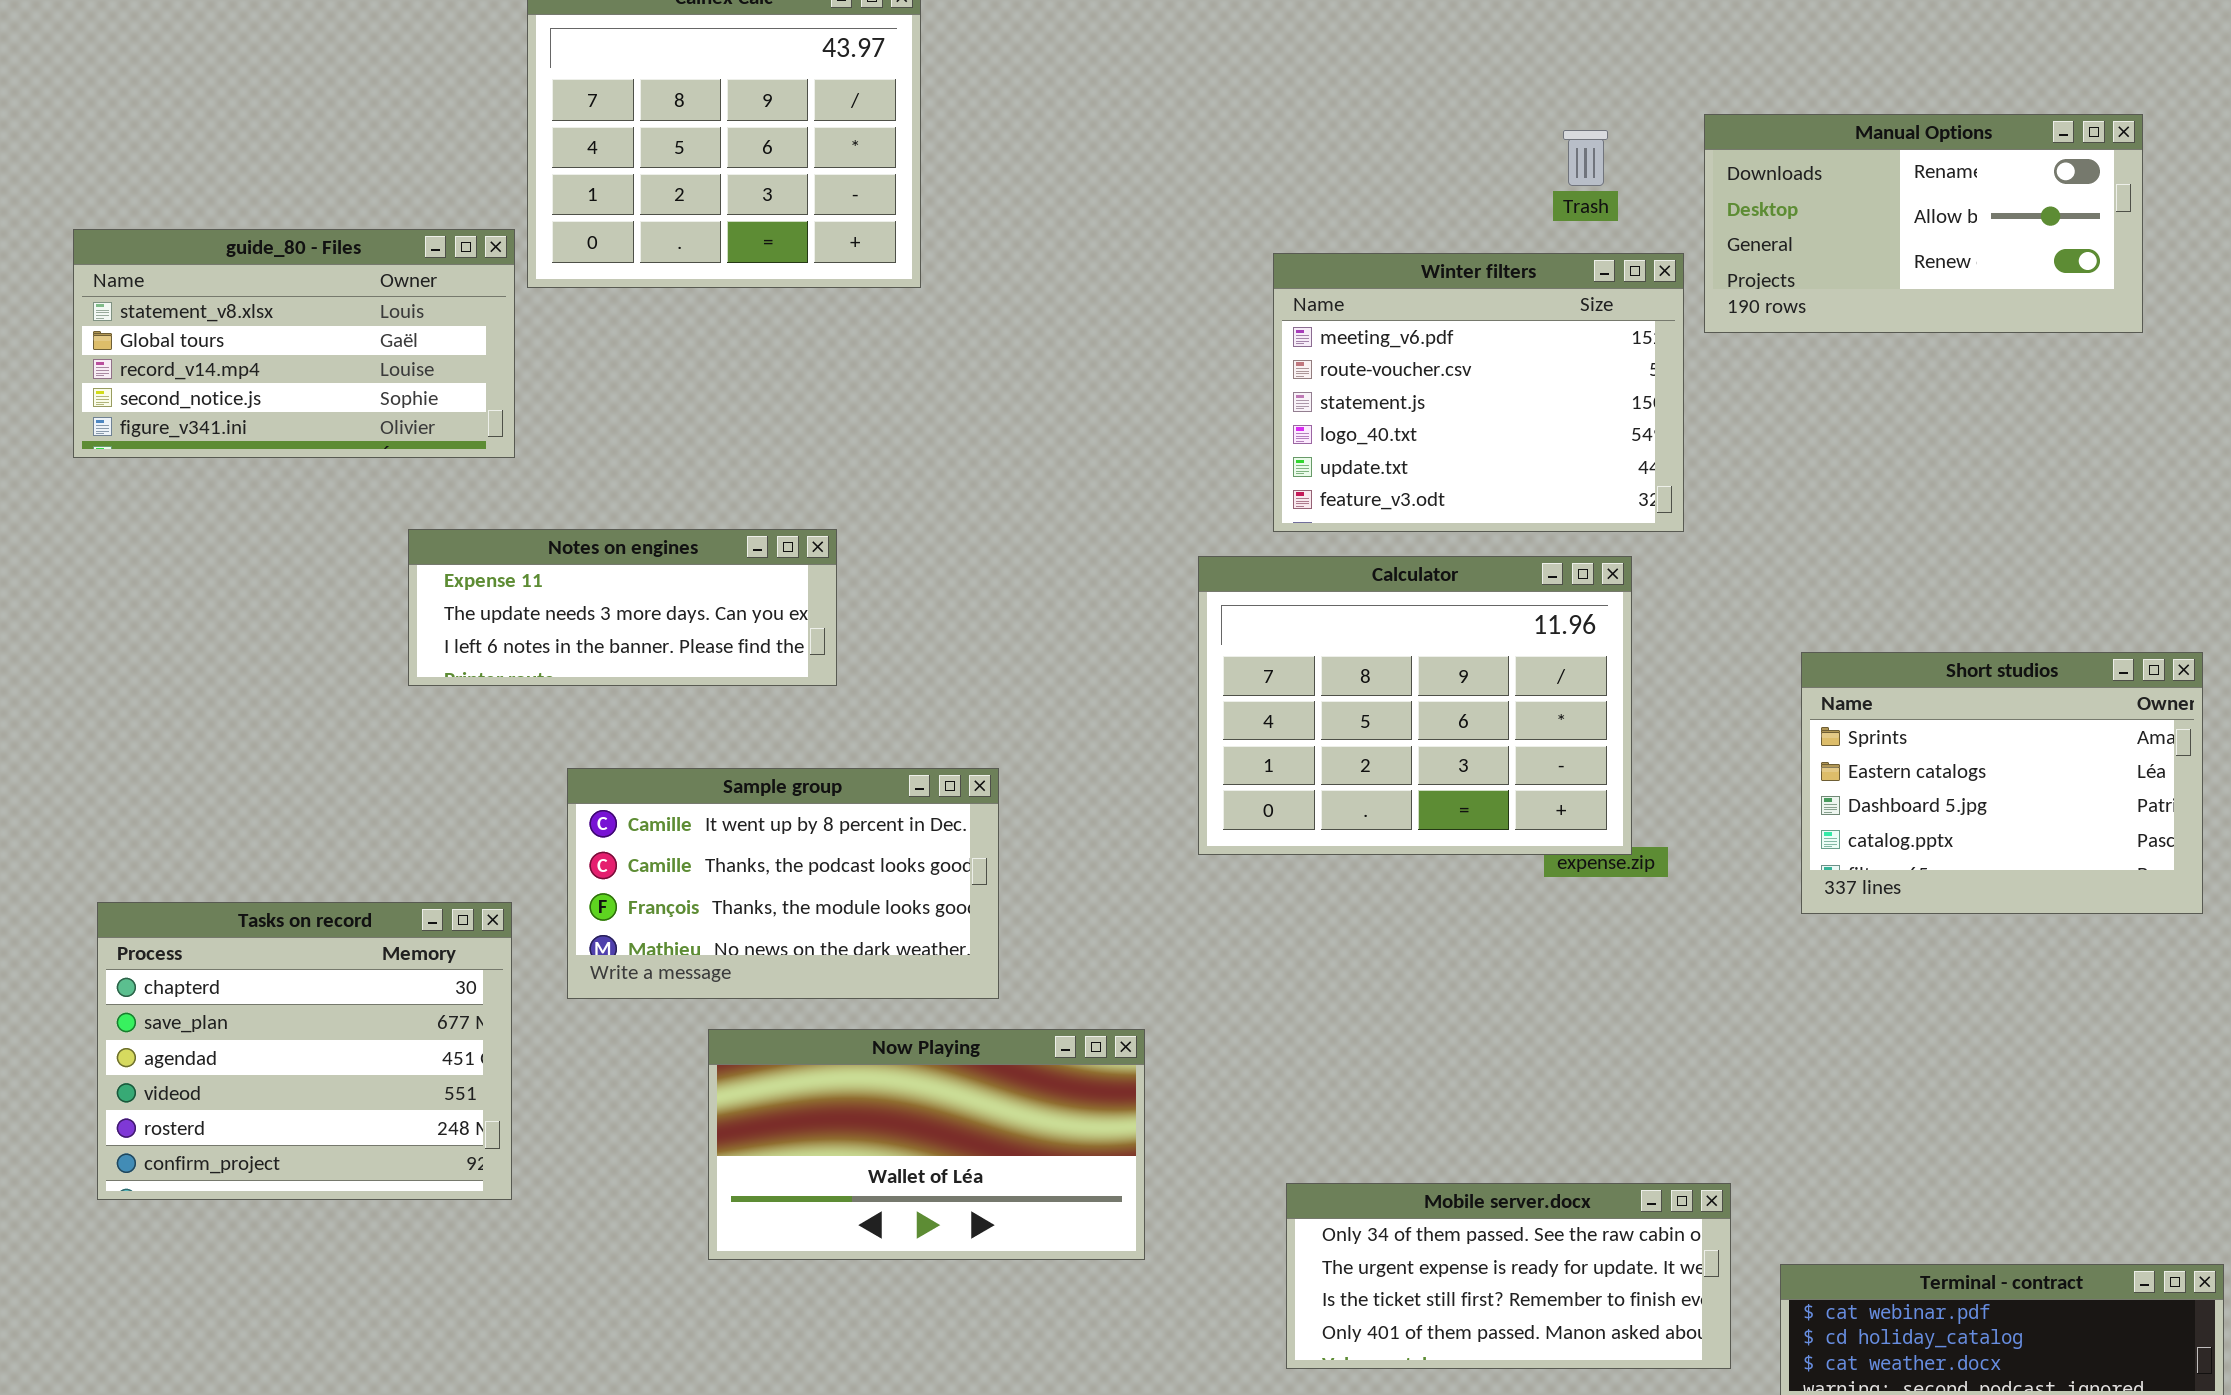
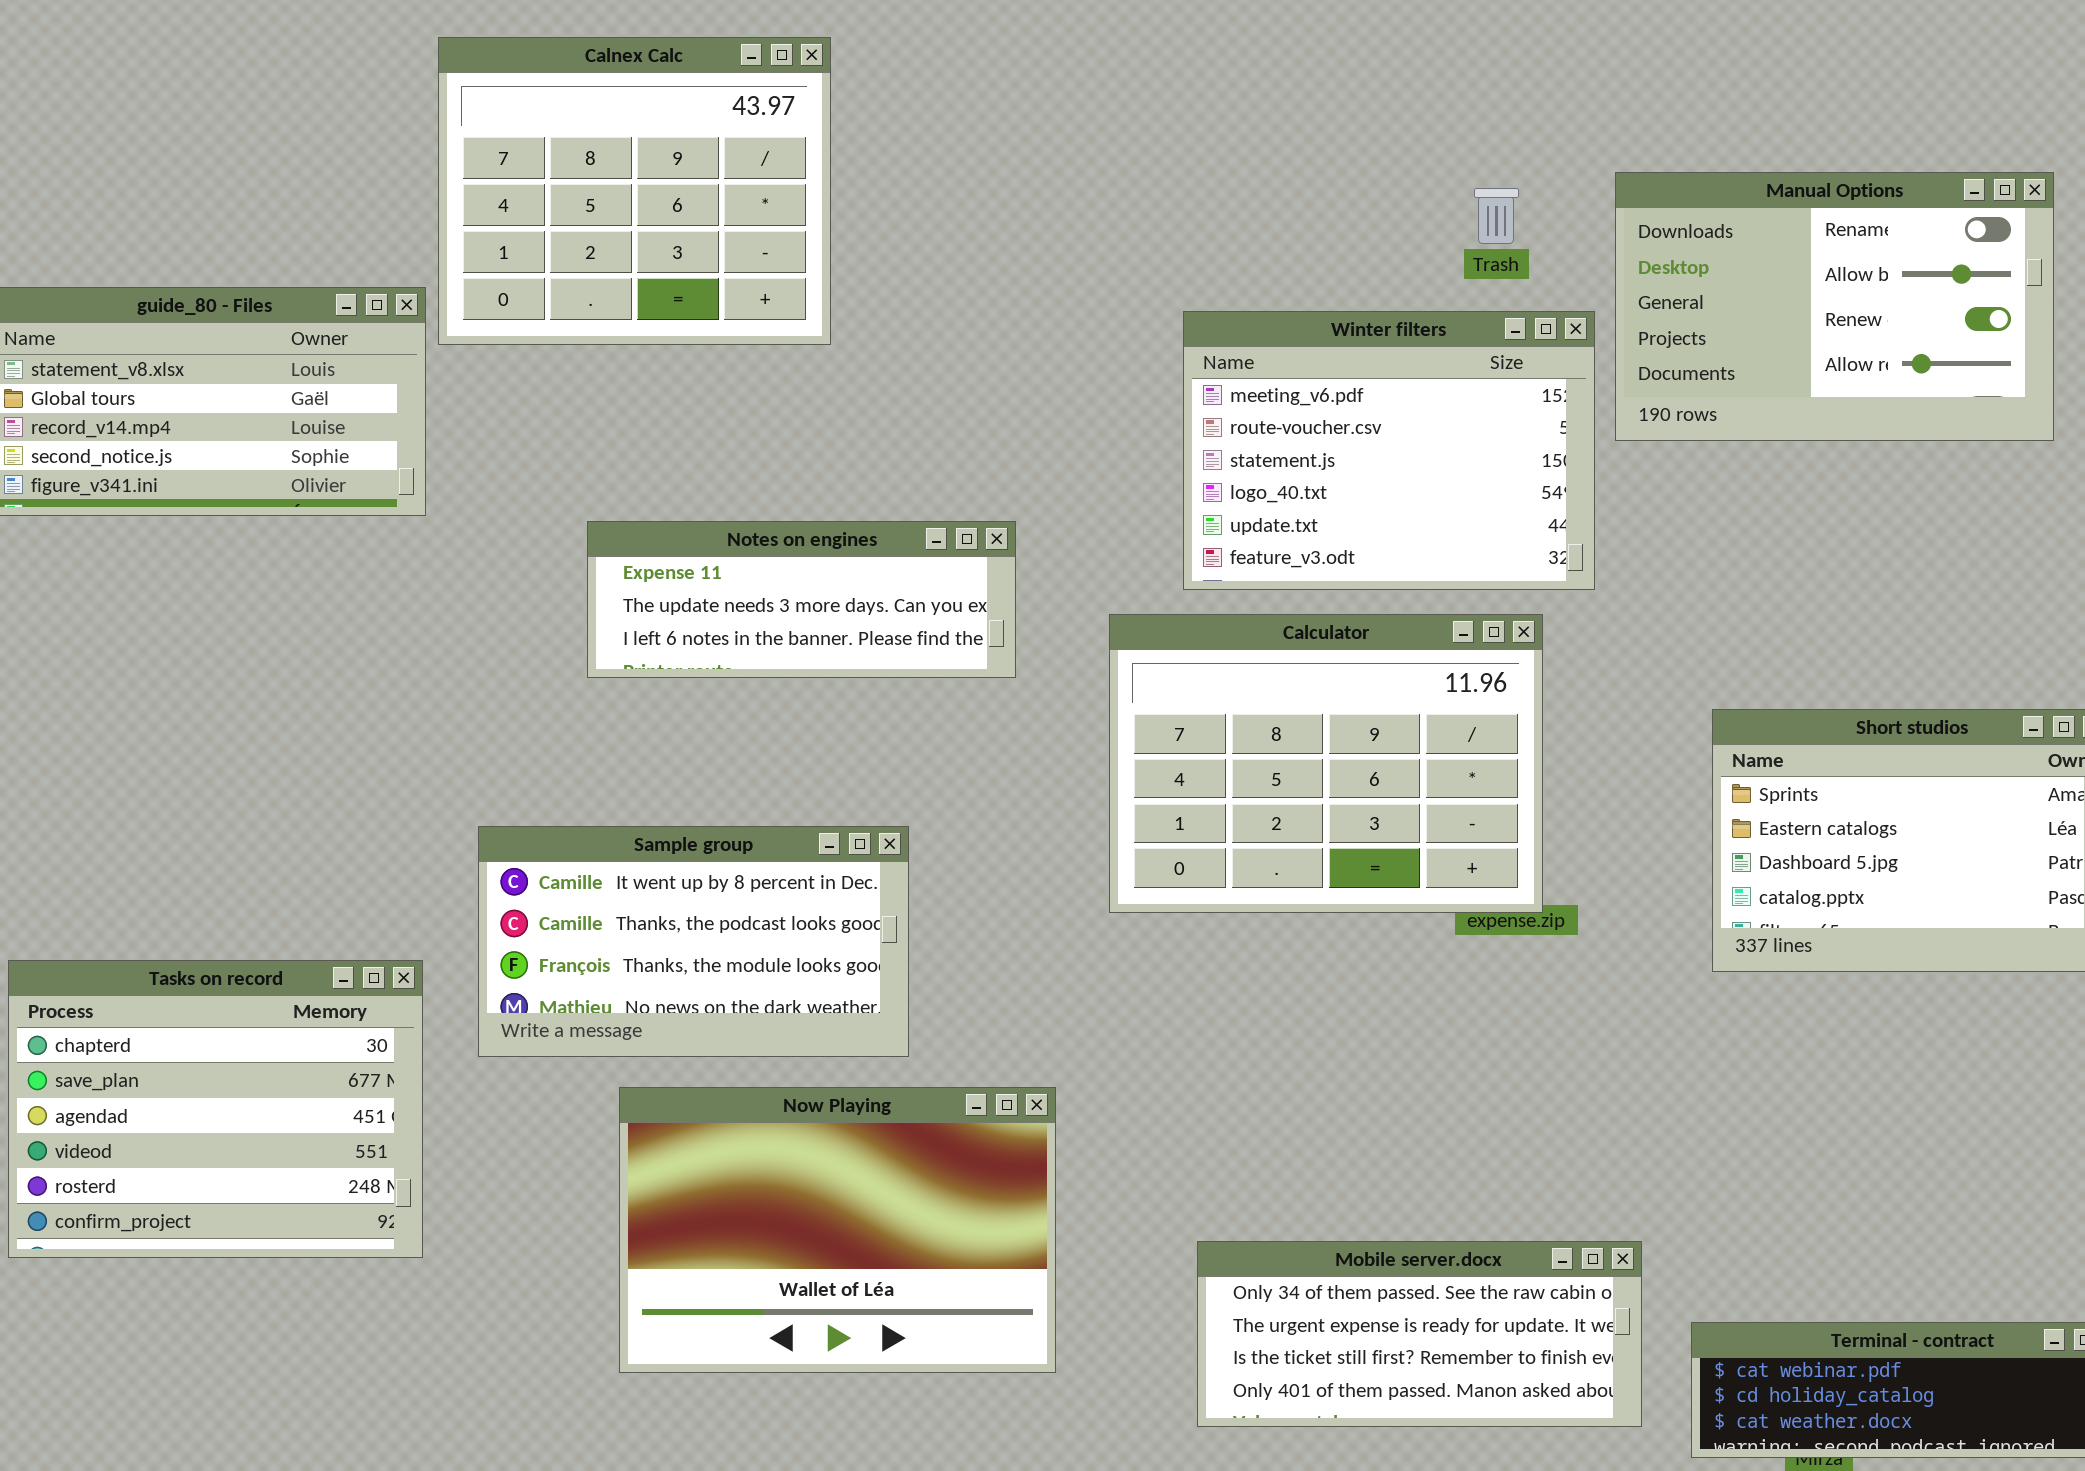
Manual Options: [1704,114,2143,333] -> [1615,172,2054,441], resized
Notes on engines: [408,529,837,686] -> [587,521,1016,678], moved
Now Playing: [708,1029,1145,1260] -> [619,1087,1056,1373], resized

